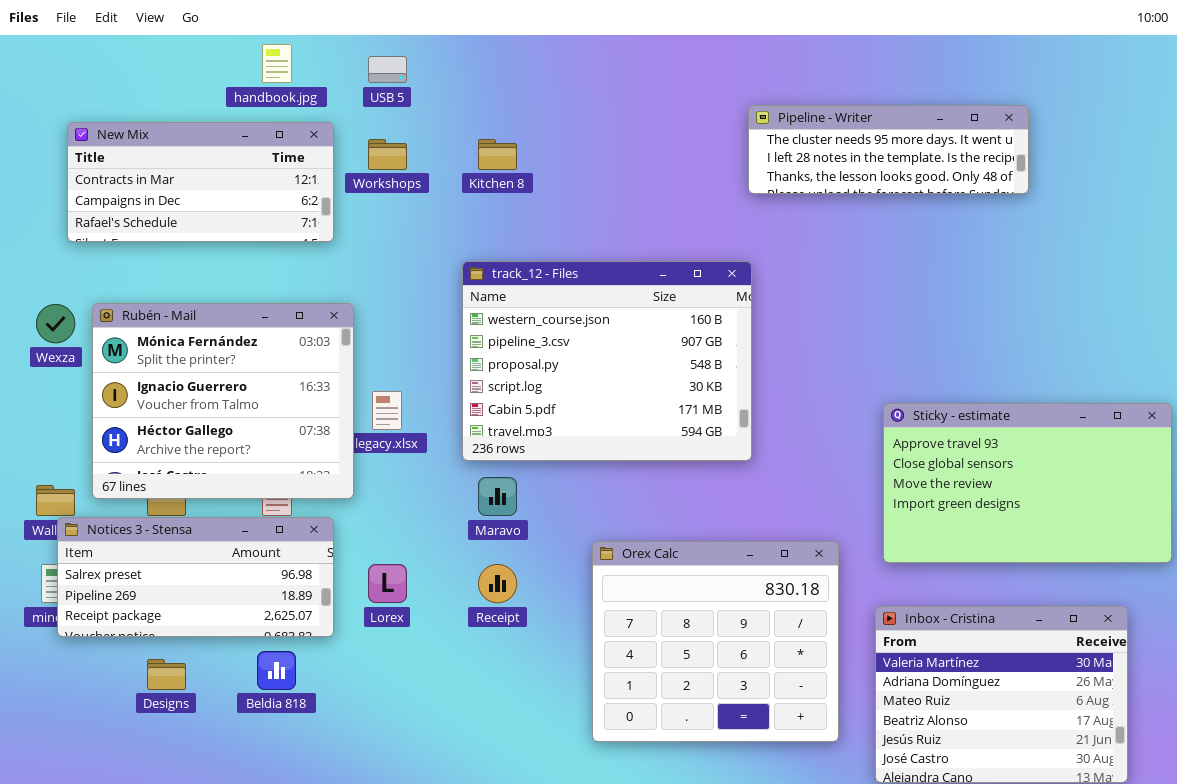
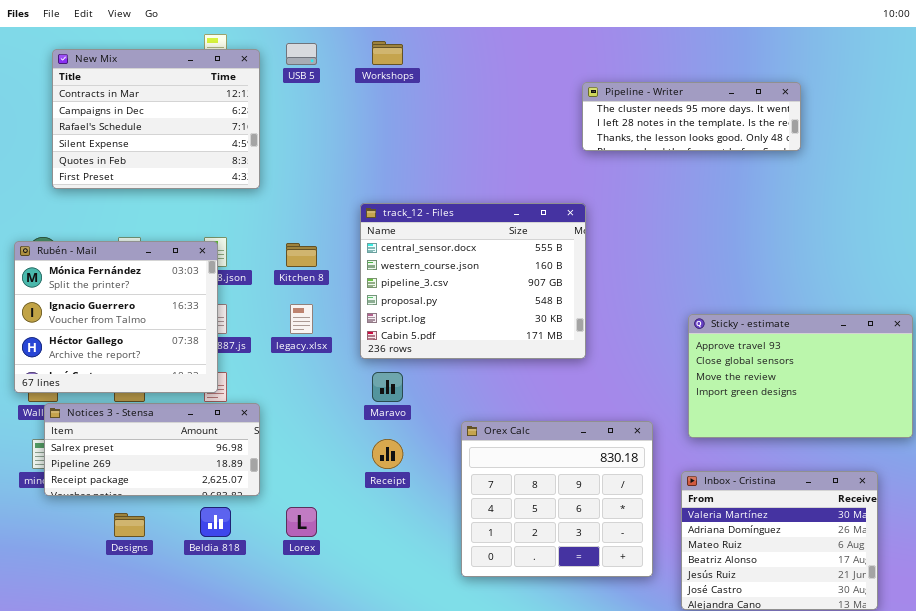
New Mix: [67,122,334,242] -> [52,49,260,189], resized
Workshops: [368,139,407,170] -> [372,41,403,65], moved
Kitchen 8: [478,139,517,170] -> [286,243,317,267], moved
track_12 - Files: [462,261,752,461] -> [360,203,586,359], scrolled up 1 row
Rubén - Mail: [92,303,354,499] -> [14,241,218,393], moved
Lorex: [368,564,407,603] -> [286,507,317,537], moved

